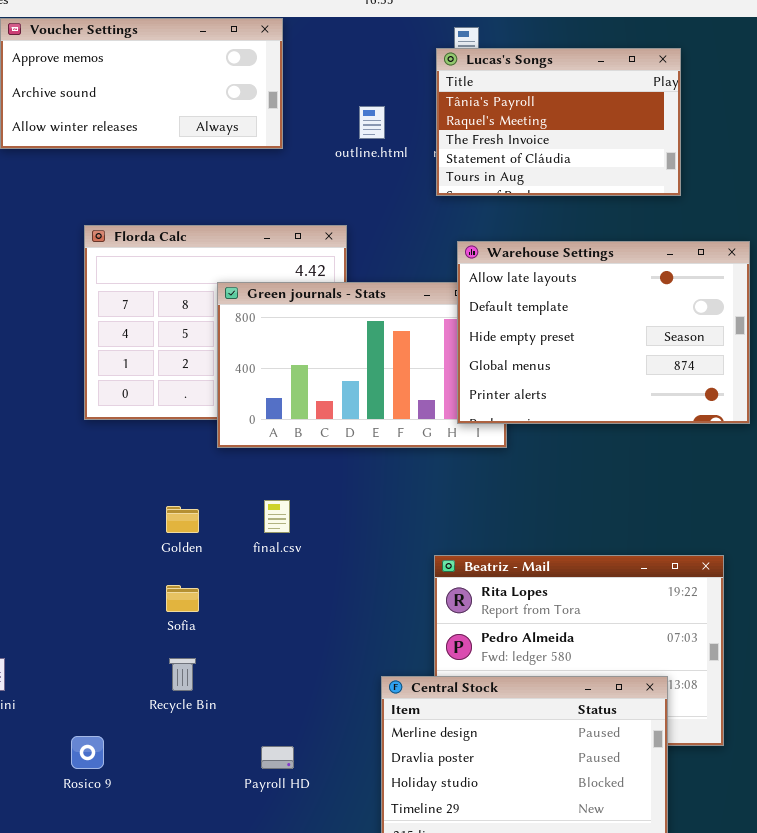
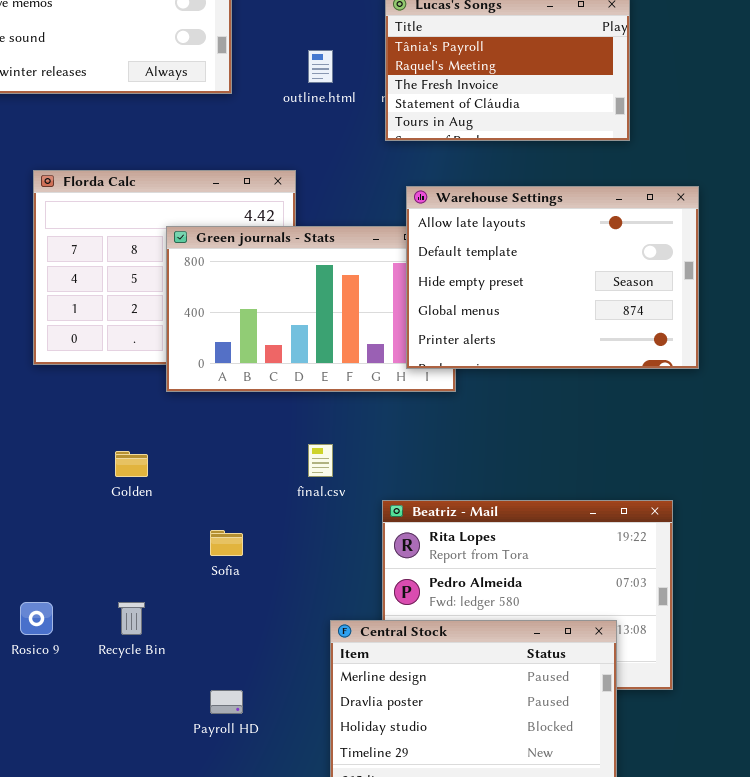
final.csv: [264,500,290,533] -> [308,444,333,477], moved
Sofia: [166,585,199,612] -> [210,530,243,556], moved
Rosico 9: [71,736,104,769] -> [20,602,53,635], moved

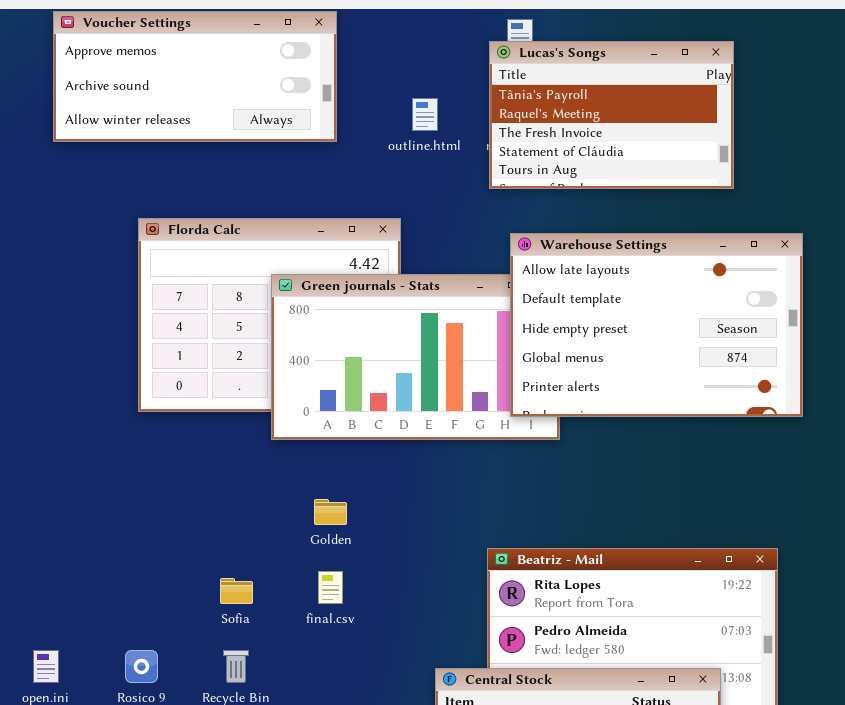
final.csv: [308,444,333,477] -> [318,571,343,604], moved
Golden: [115,451,148,477] -> [314,499,347,525], moved
Sofia: [210,530,243,556] -> [220,578,253,604], moved

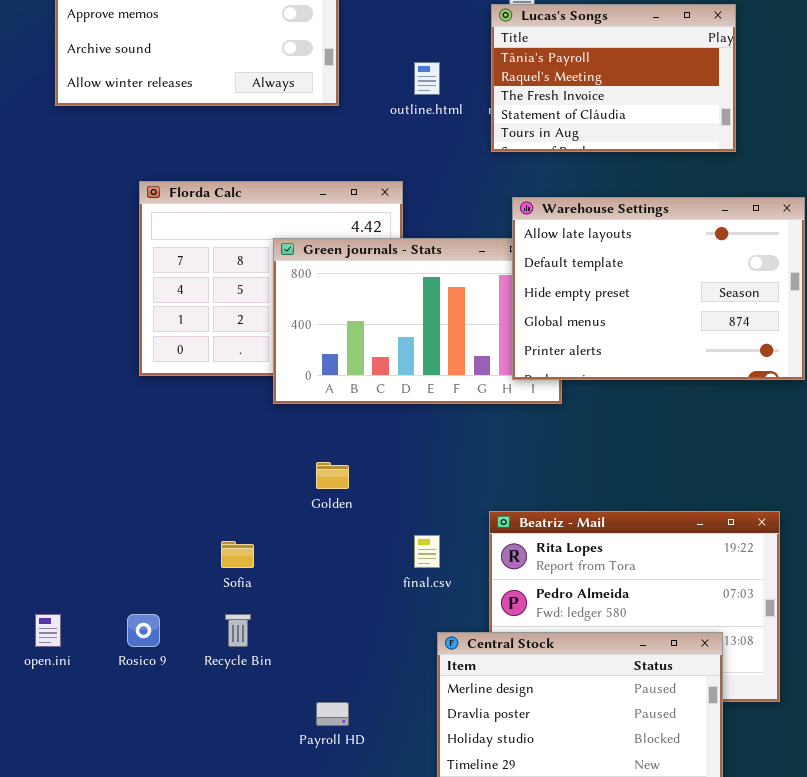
final.csv: [318,571,343,604] -> [414,535,440,568], moved

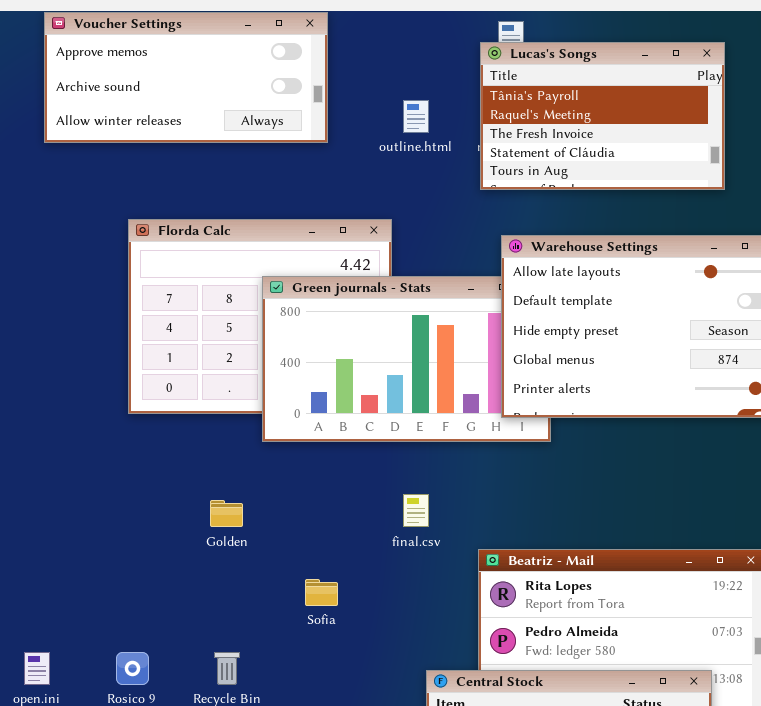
Golden: [316,462,349,489] -> [210,500,243,527], moved
final.csv: [414,535,440,568] -> [403,494,429,527], moved
Sofia: [221,541,254,568] -> [305,579,338,606], moved

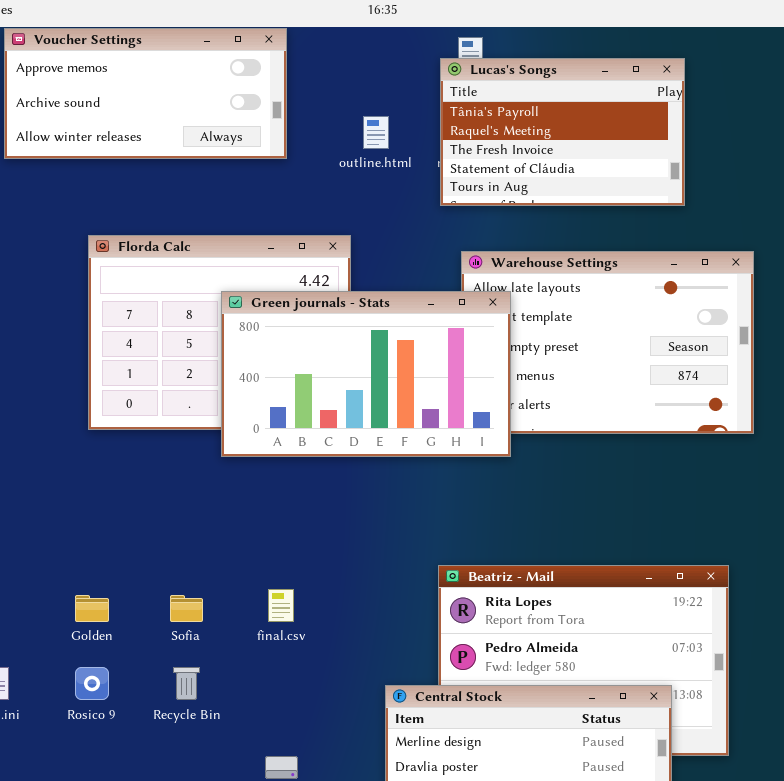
Green journals - Stats: [262,276,551,442] -> [221,291,511,457], raised
final.csv: [403,494,429,527] -> [268,589,294,622], moved
Golden: [210,500,243,527] -> [75,595,109,622], moved
Sofia: [305,579,338,606] -> [170,595,203,622], moved

